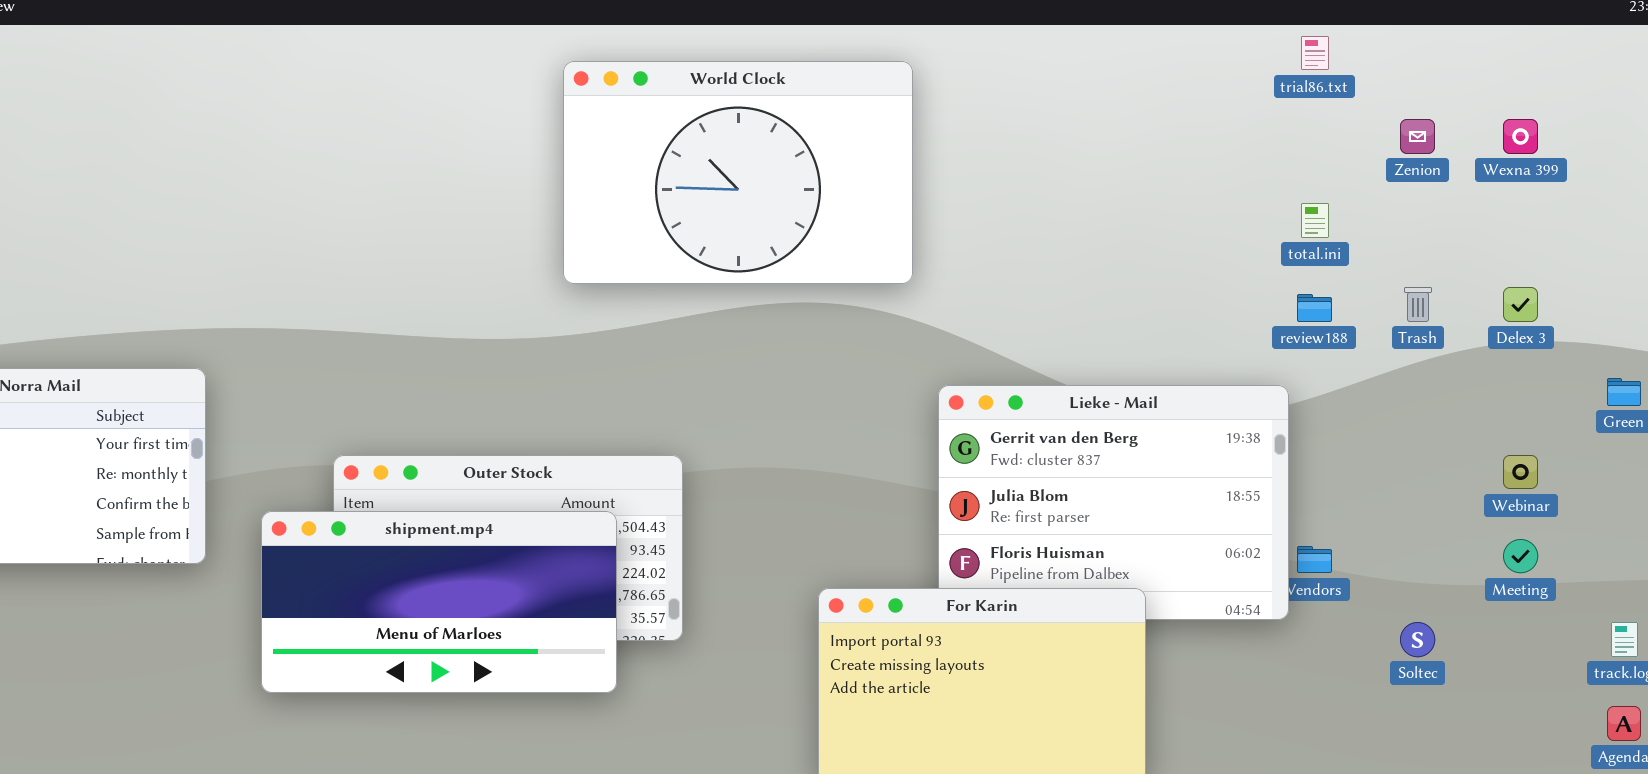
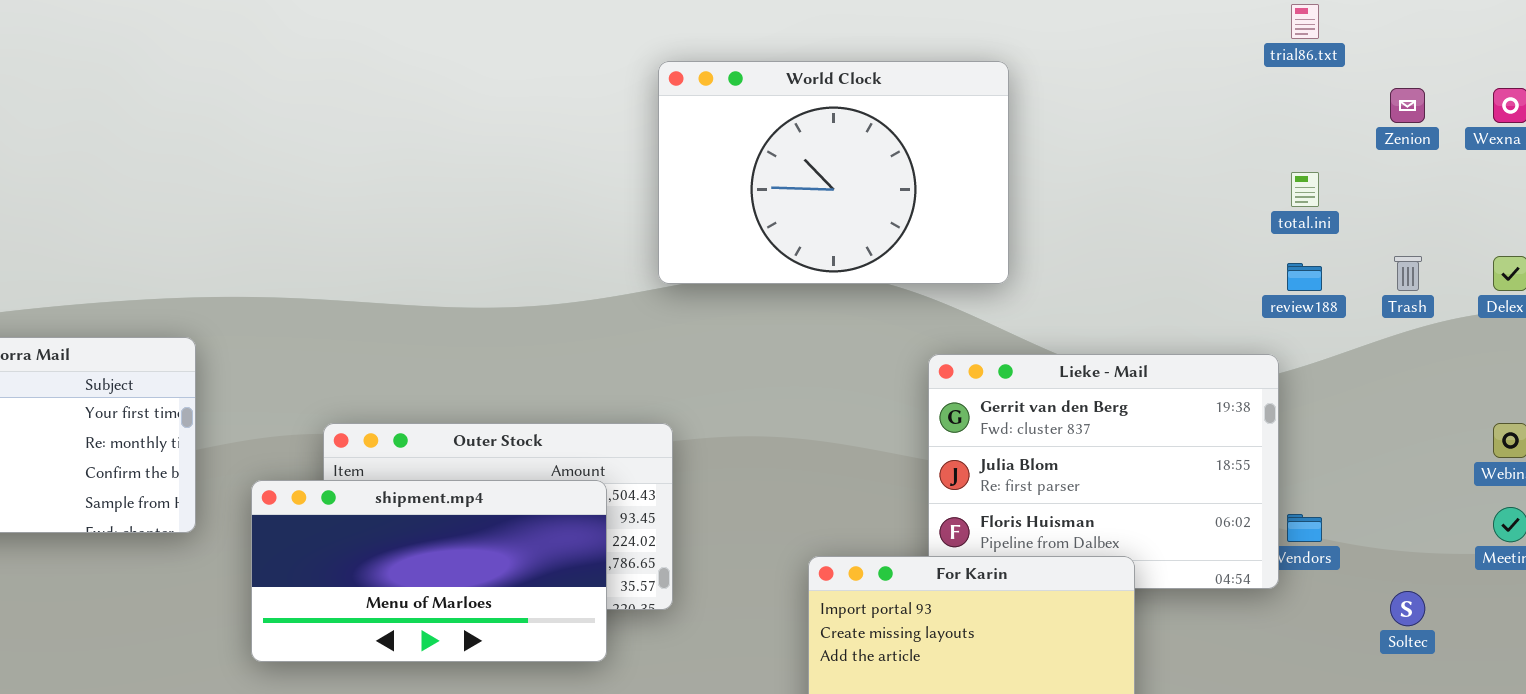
World Clock: [563,61,913,284] -> [658,61,1009,284], moved

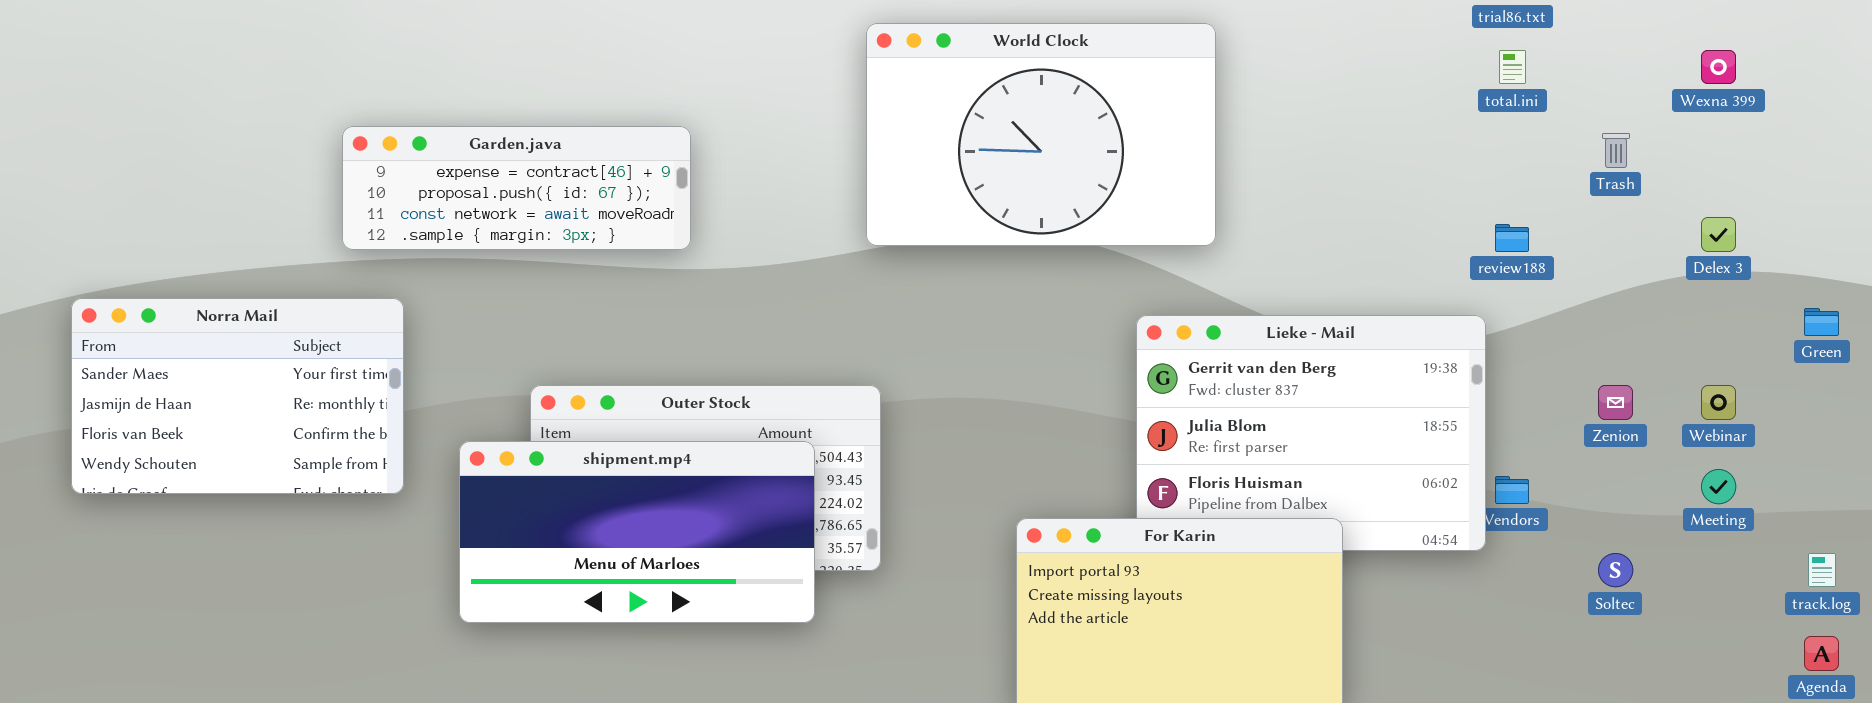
Zenion: [1390,88,1425,123] -> [1598,385,1633,420], moved
Garden.java: none -> [342,126,691,250], opened
total.ini: [1291,172,1319,207] -> [1499,50,1526,84], moved
Trash: [1394,256,1422,291] -> [1602,133,1630,168], moved

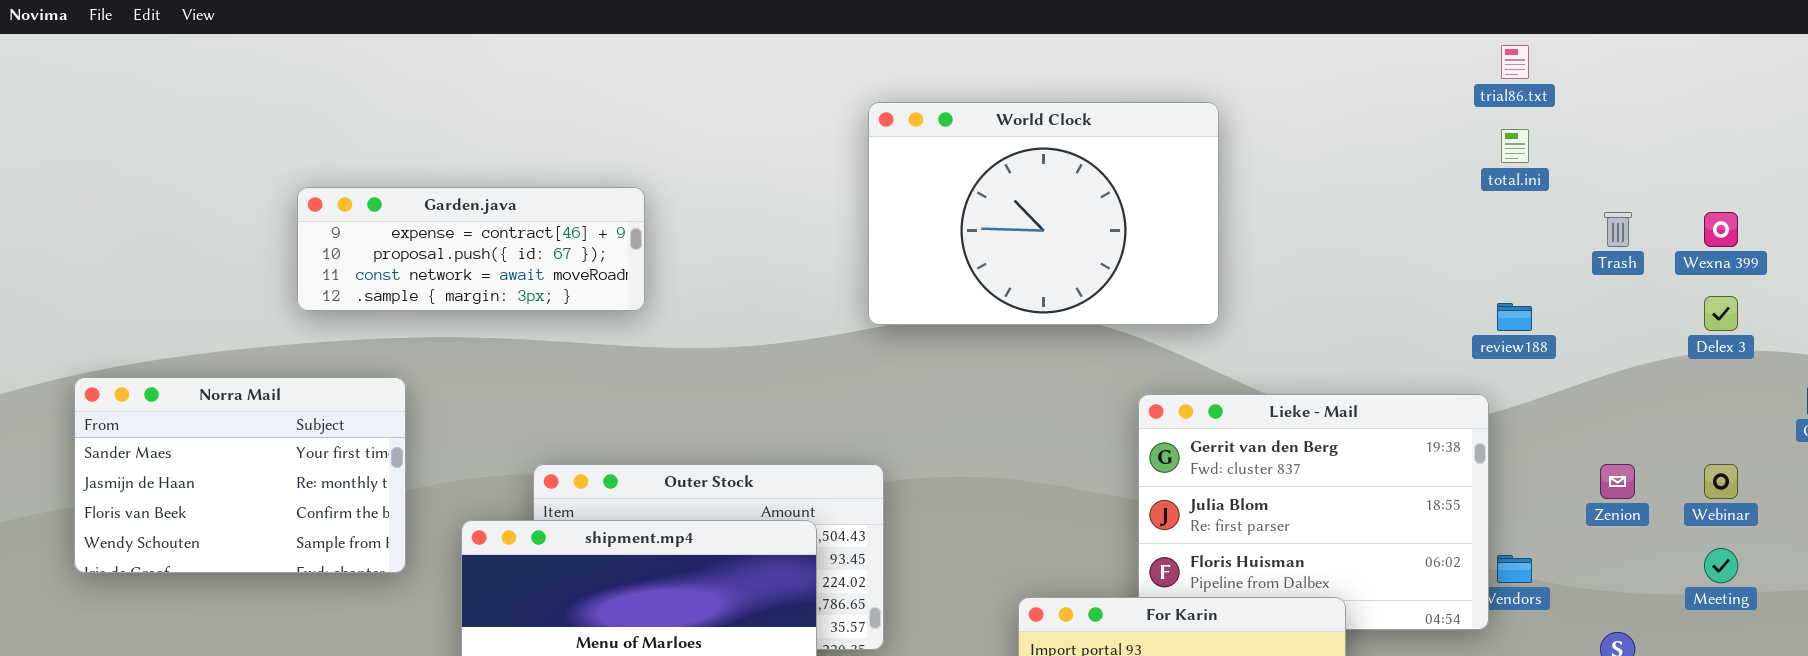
Wexna 399: [1701,50,1736,84] -> [1704,212,1738,247], moved
Garden.java: [342,126,691,250] -> [297,187,645,311], moved

